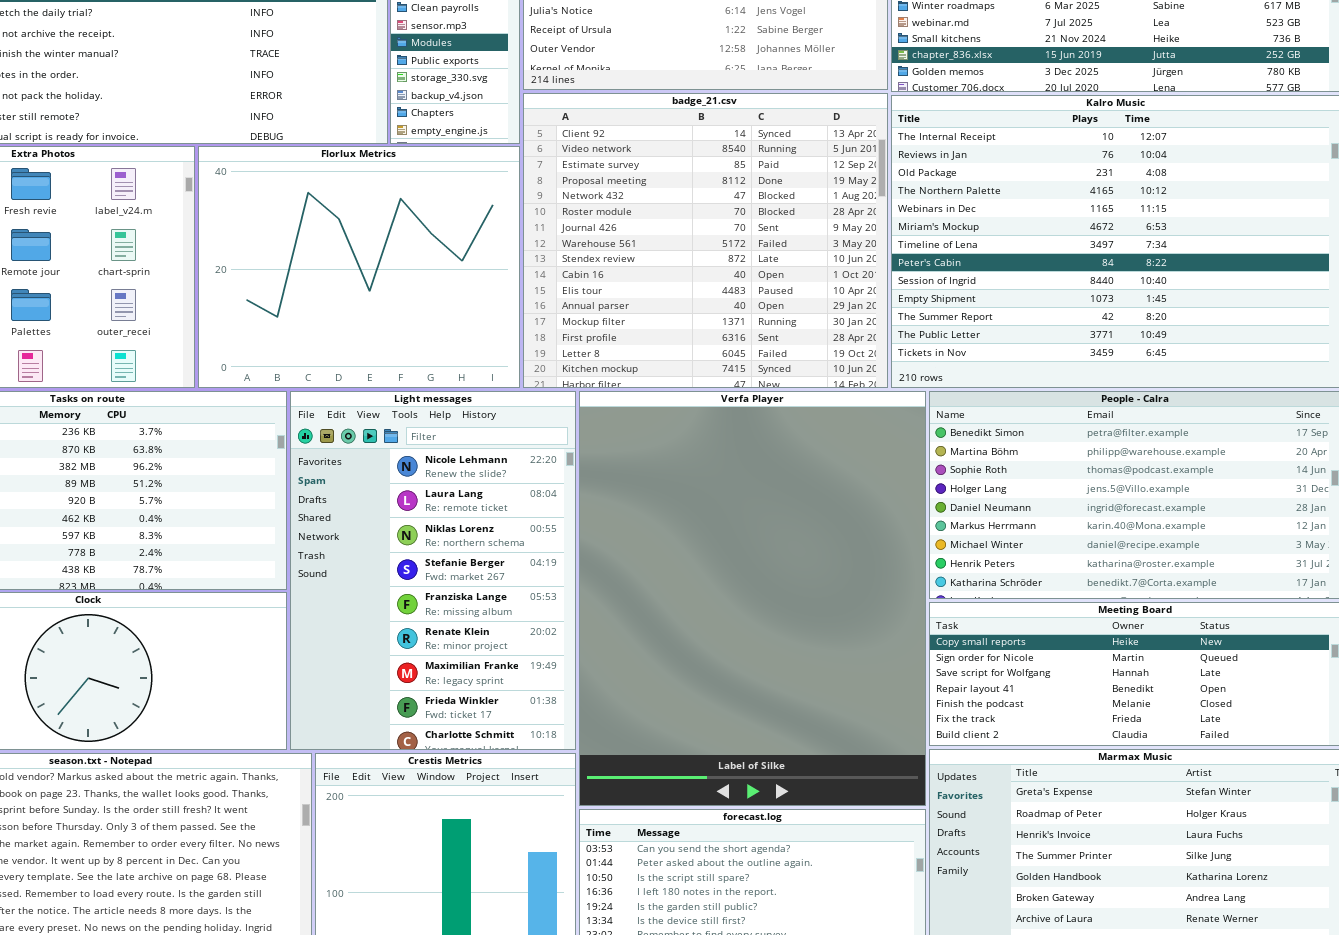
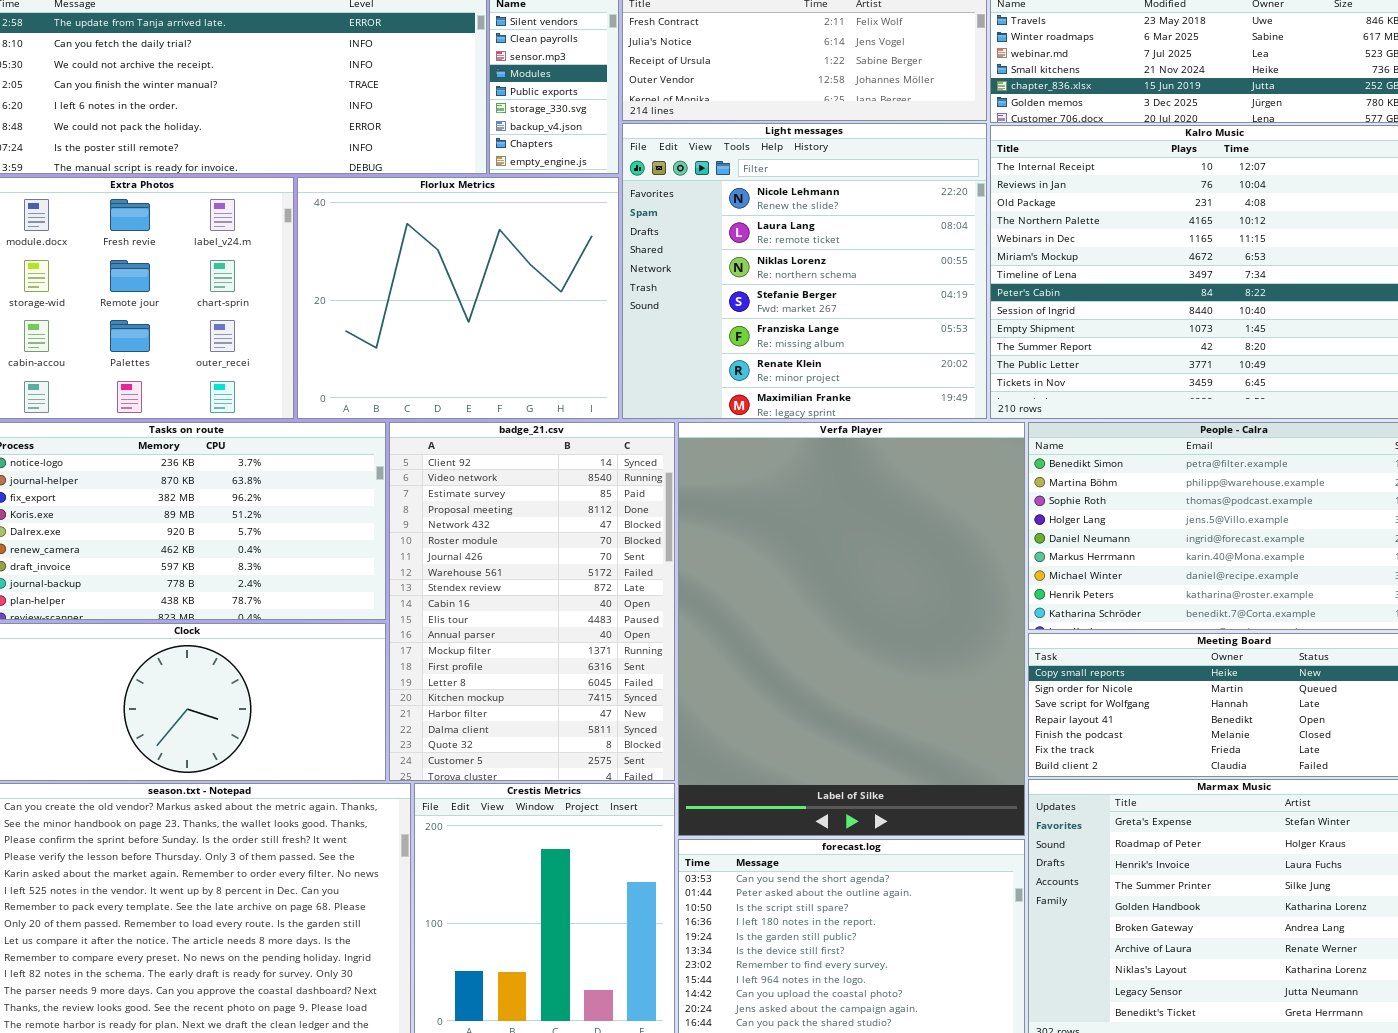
badge_21.csv: [523,93,888,388] -> [389,422,675,781], moved, resized
Light messages: [290,391,576,750] -> [622,123,987,419], moved, resized

